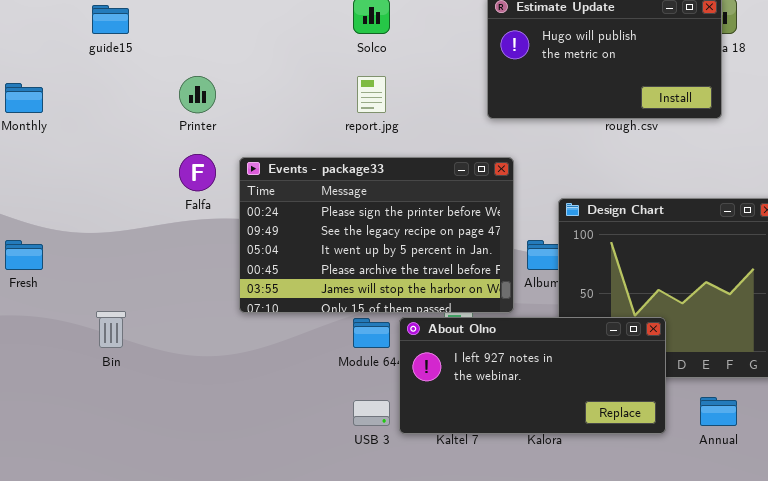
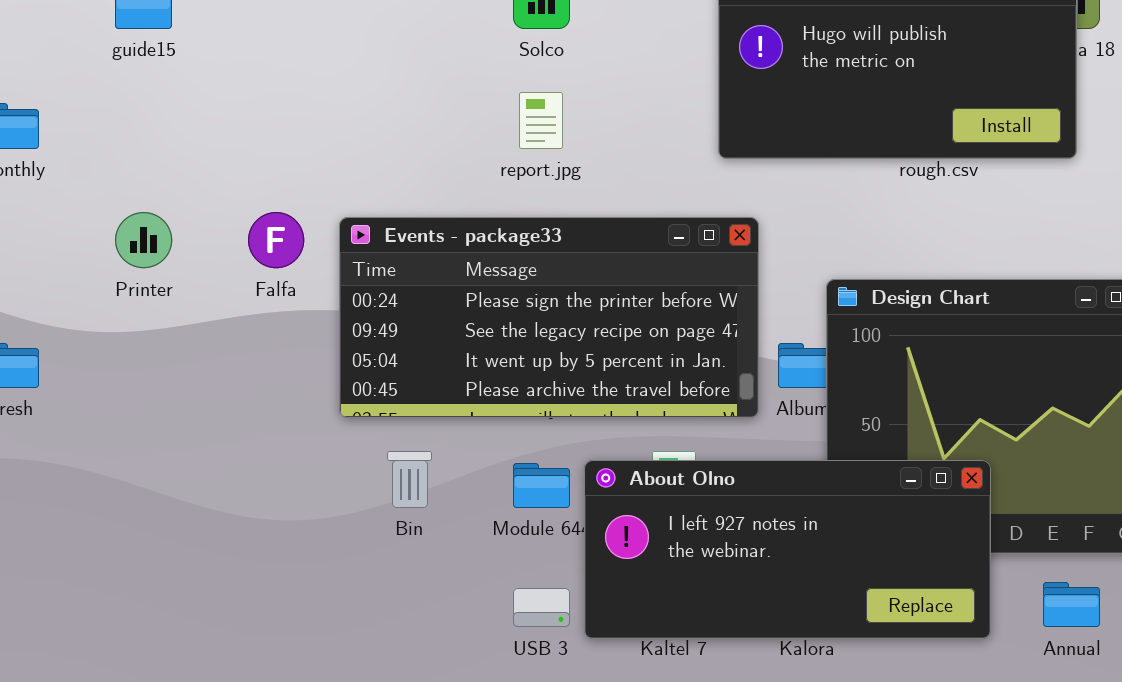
Printer: [179,76,216,113] -> [115,212,172,268], moved
Events - package33: [239,157,514,313] -> [339,217,759,418], resized
Bin: [96,311,126,348] -> [387,451,432,508], moved

